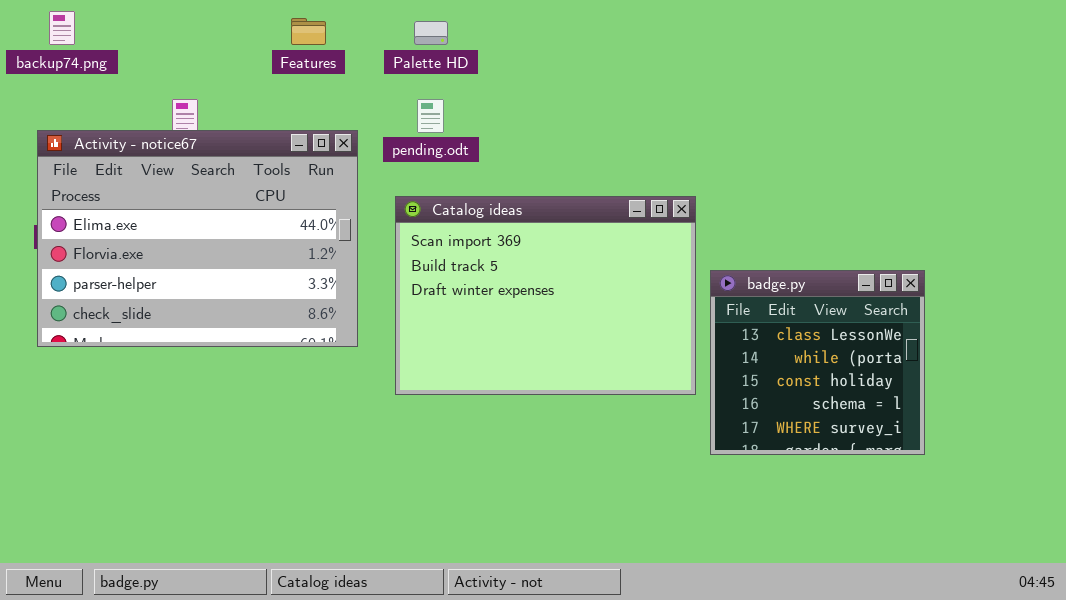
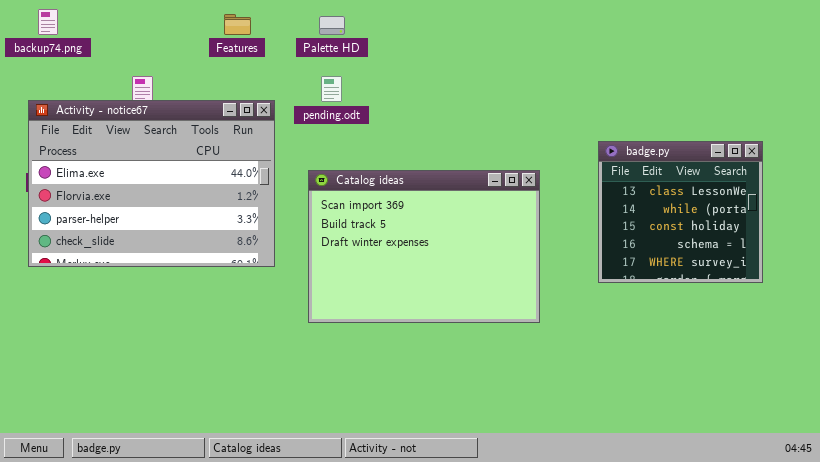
Catalog ideas: [395,196,696,395] -> [308,170,540,323], moved
badge.py: [710,270,925,455] -> [598,141,763,283], moved

